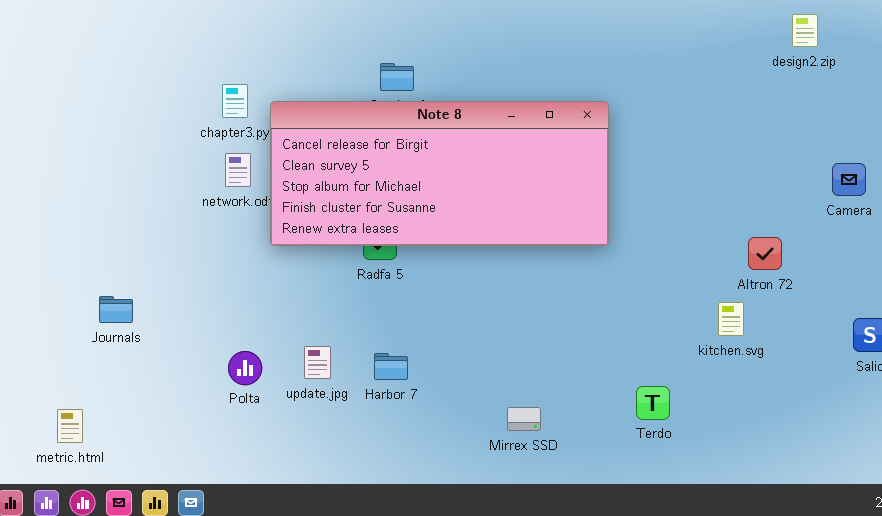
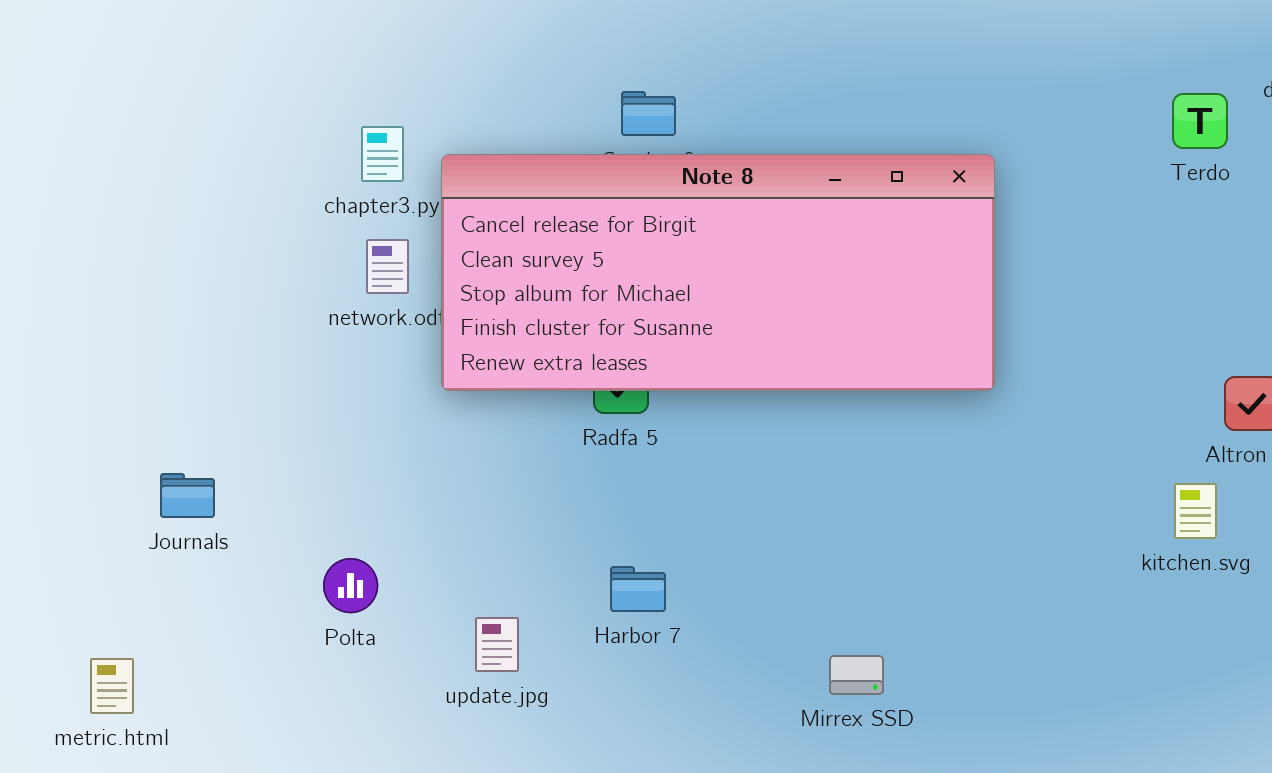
update.jpg: [304,346,331,379] -> [475,617,519,672], moved
Polta: [228,351,262,385] -> [323,558,378,613], moved
Terdo: [636,386,670,420] -> [1172,93,1228,149], moved

